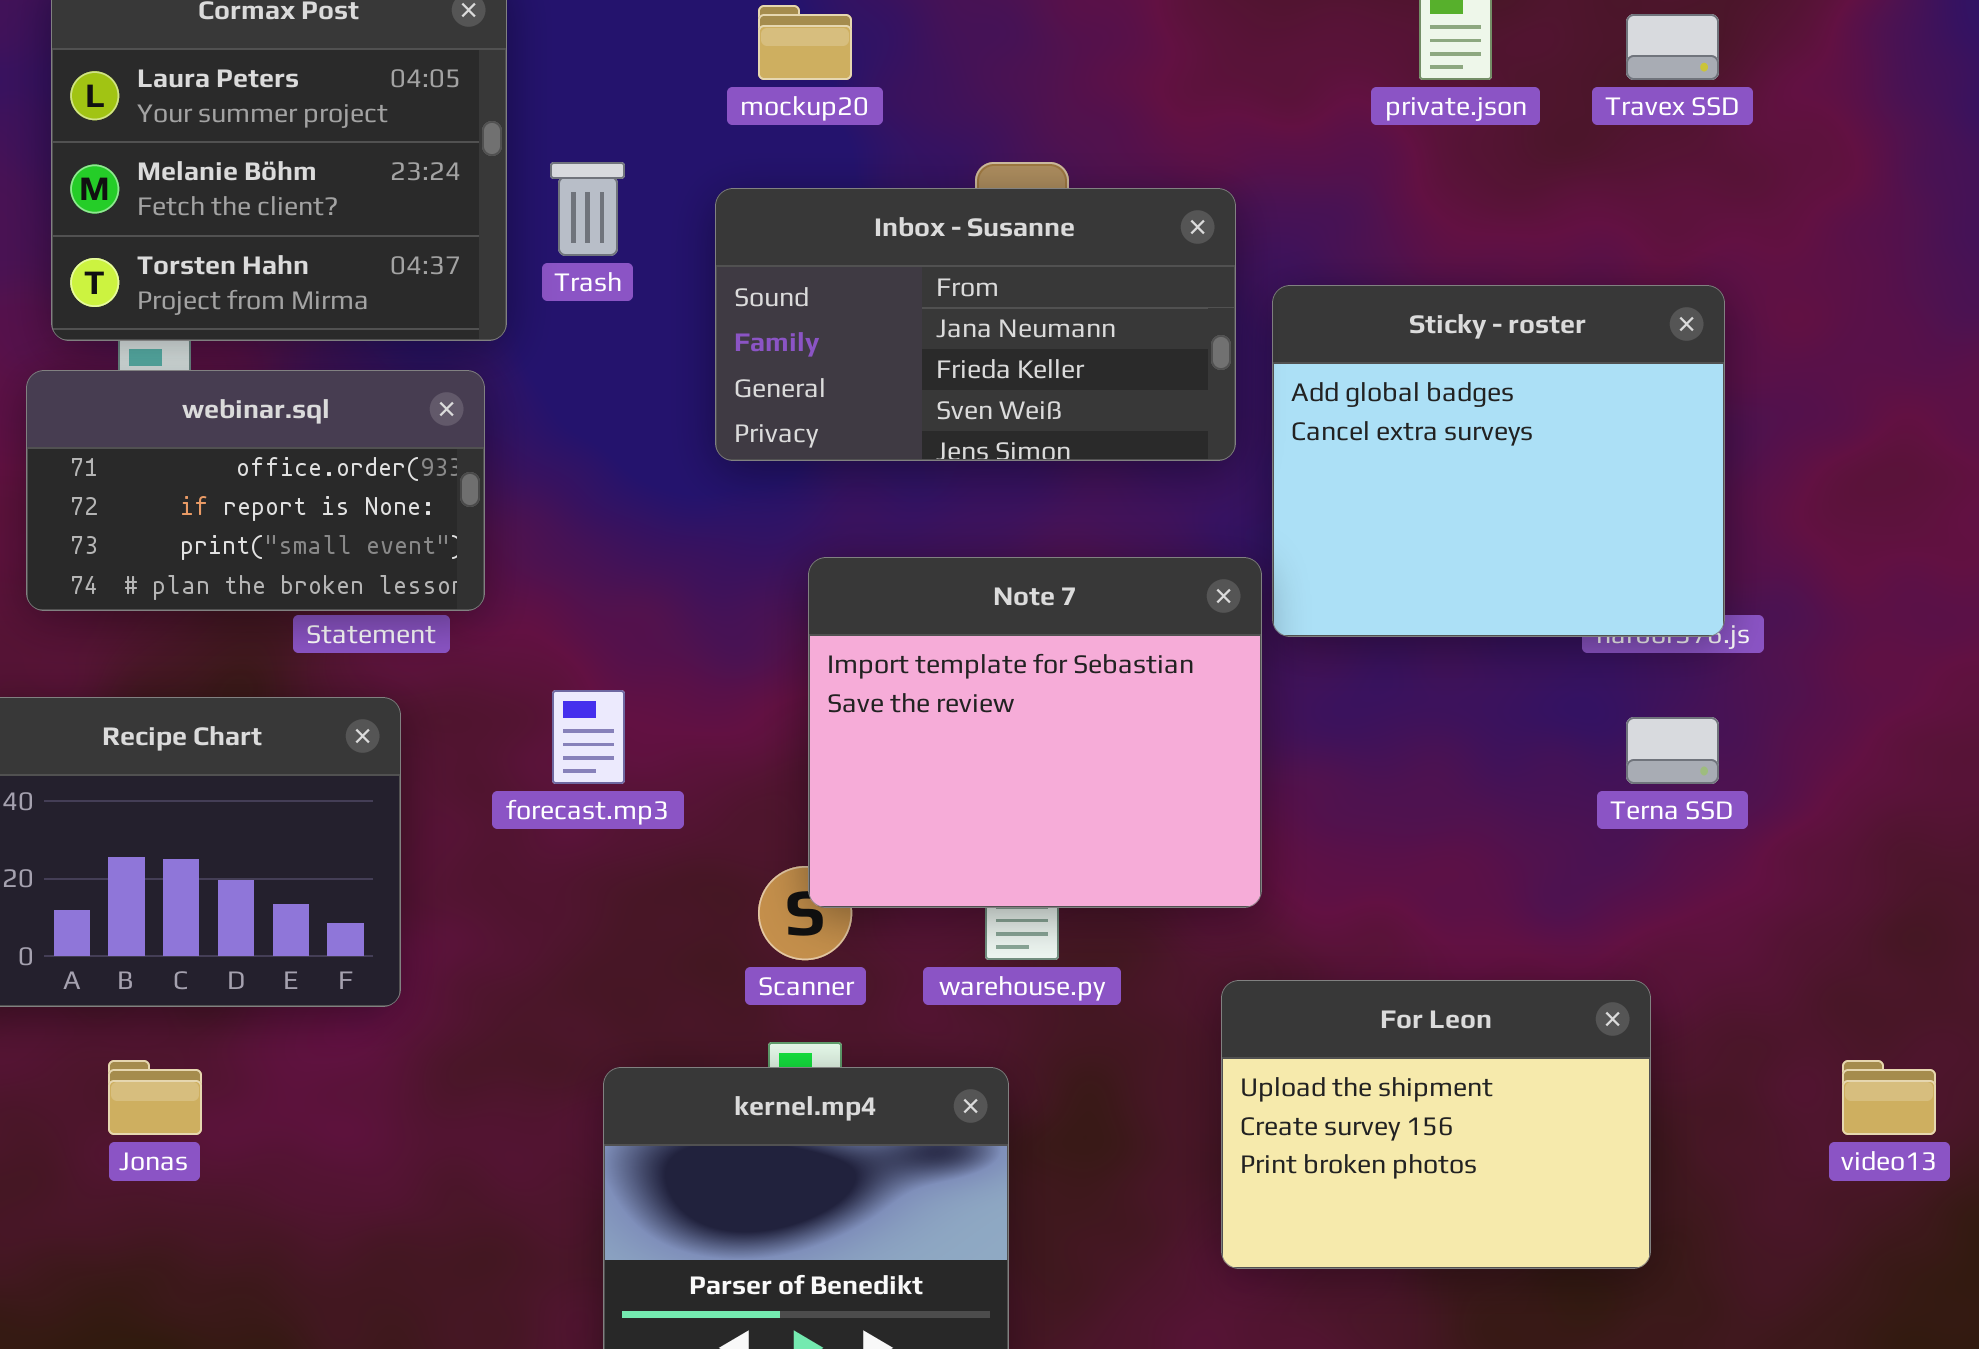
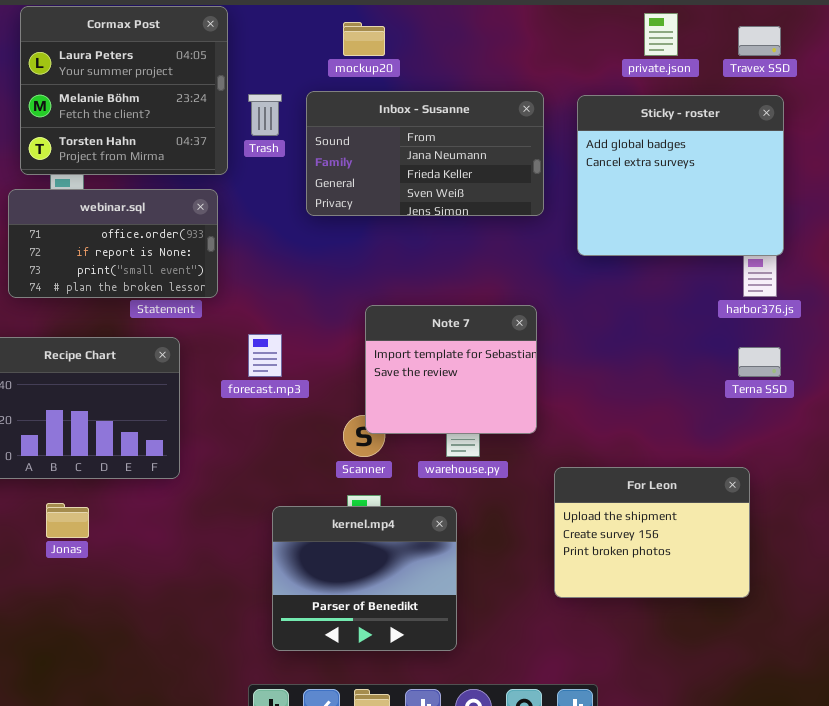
Inbox - Susanne: [715,188,1236,461] -> [306,91,544,216], moved
Sticky - roster: [1272,285,1725,637] -> [577,95,784,256], moved
Note 7: [808,557,1262,908] -> [365,305,537,434], resized

